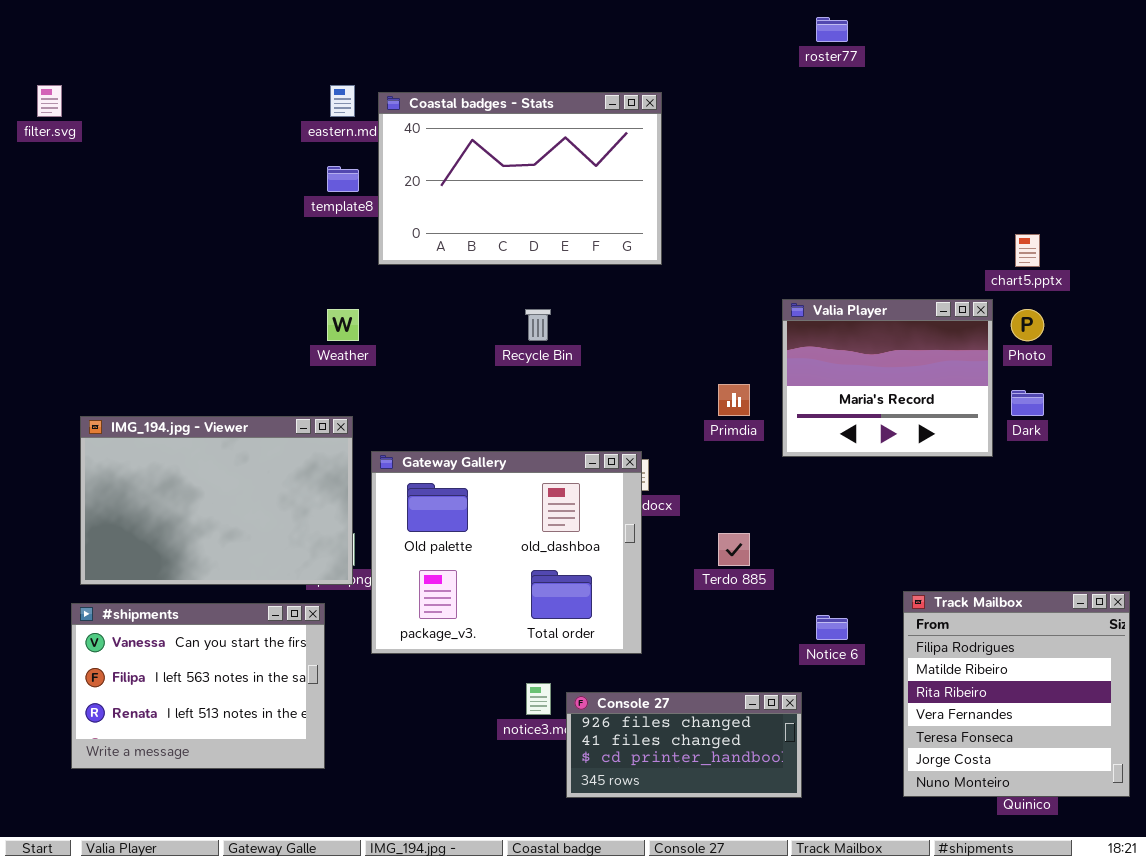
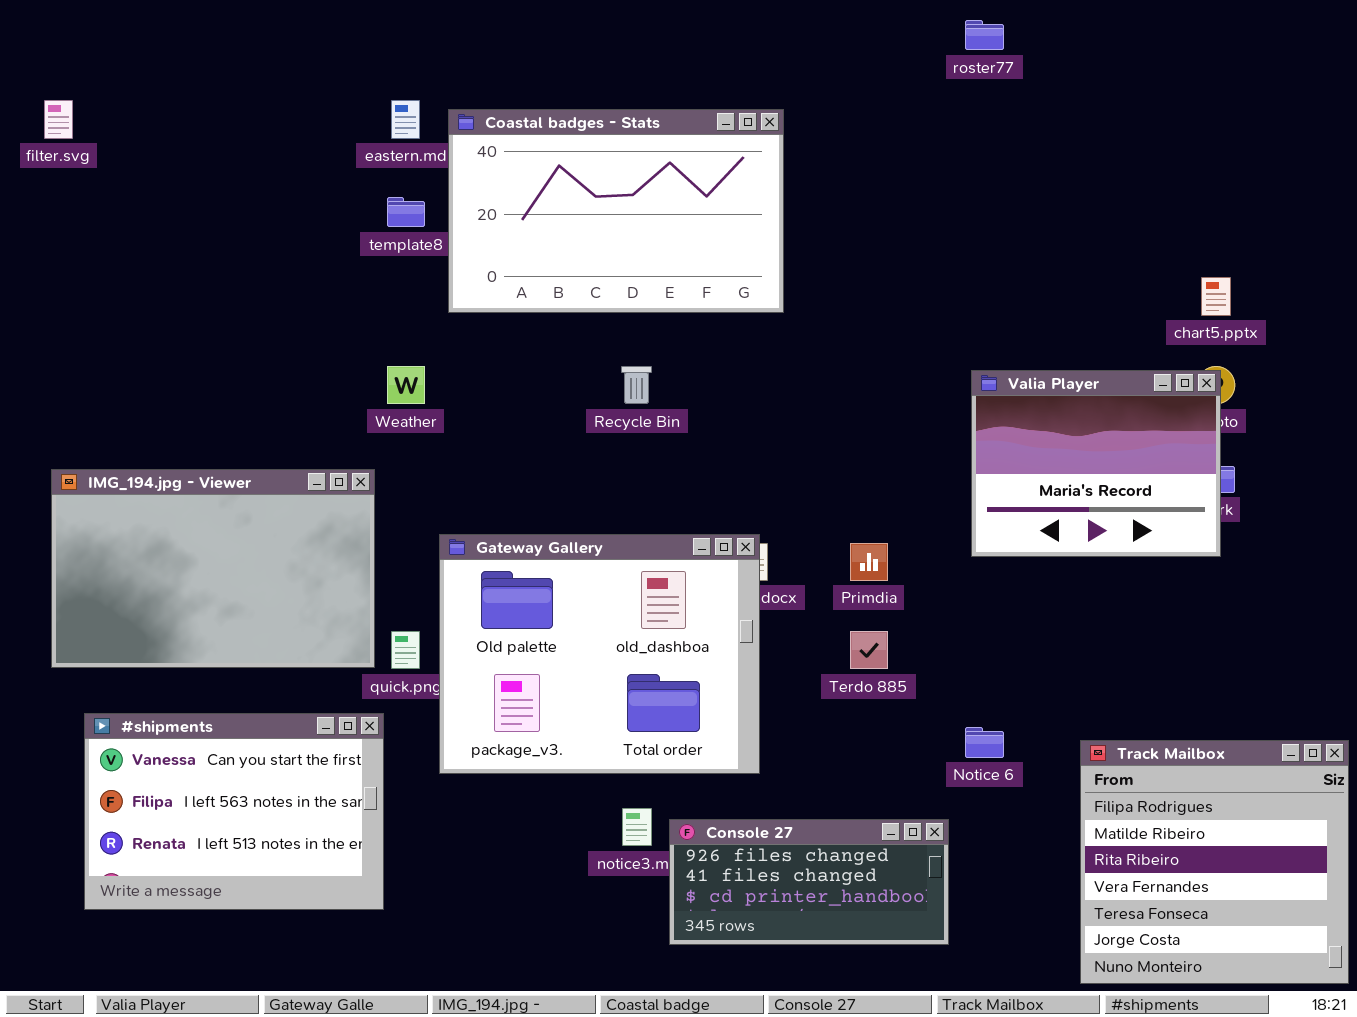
Valia Player: [782,299,993,457] -> [971,370,1221,557], moved
Primdia: [718,384,750,416] -> [850,543,888,581], moved
IMG_194.jpg - Viewer: [80,416,353,585] -> [51,469,375,668], moved
Track Mailbox: [903,591,1130,797] -> [1080,740,1349,984], moved

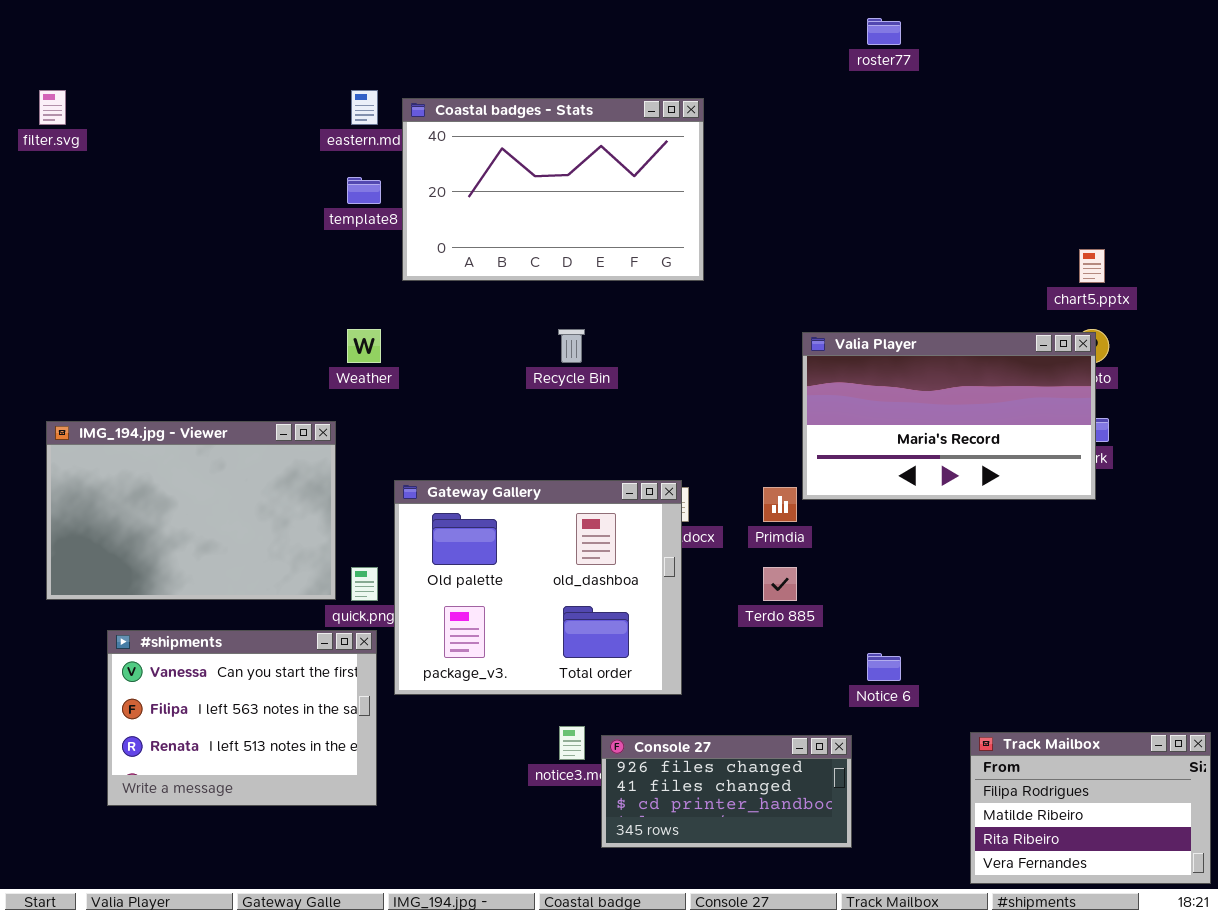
Valia Player: [971,370,1221,557] -> [802,332,1096,500], resized
#shipments: [84,713,384,910] -> [107,630,377,806], moved
Track Mailbox: [1080,740,1349,984] -> [970,732,1211,884], resized

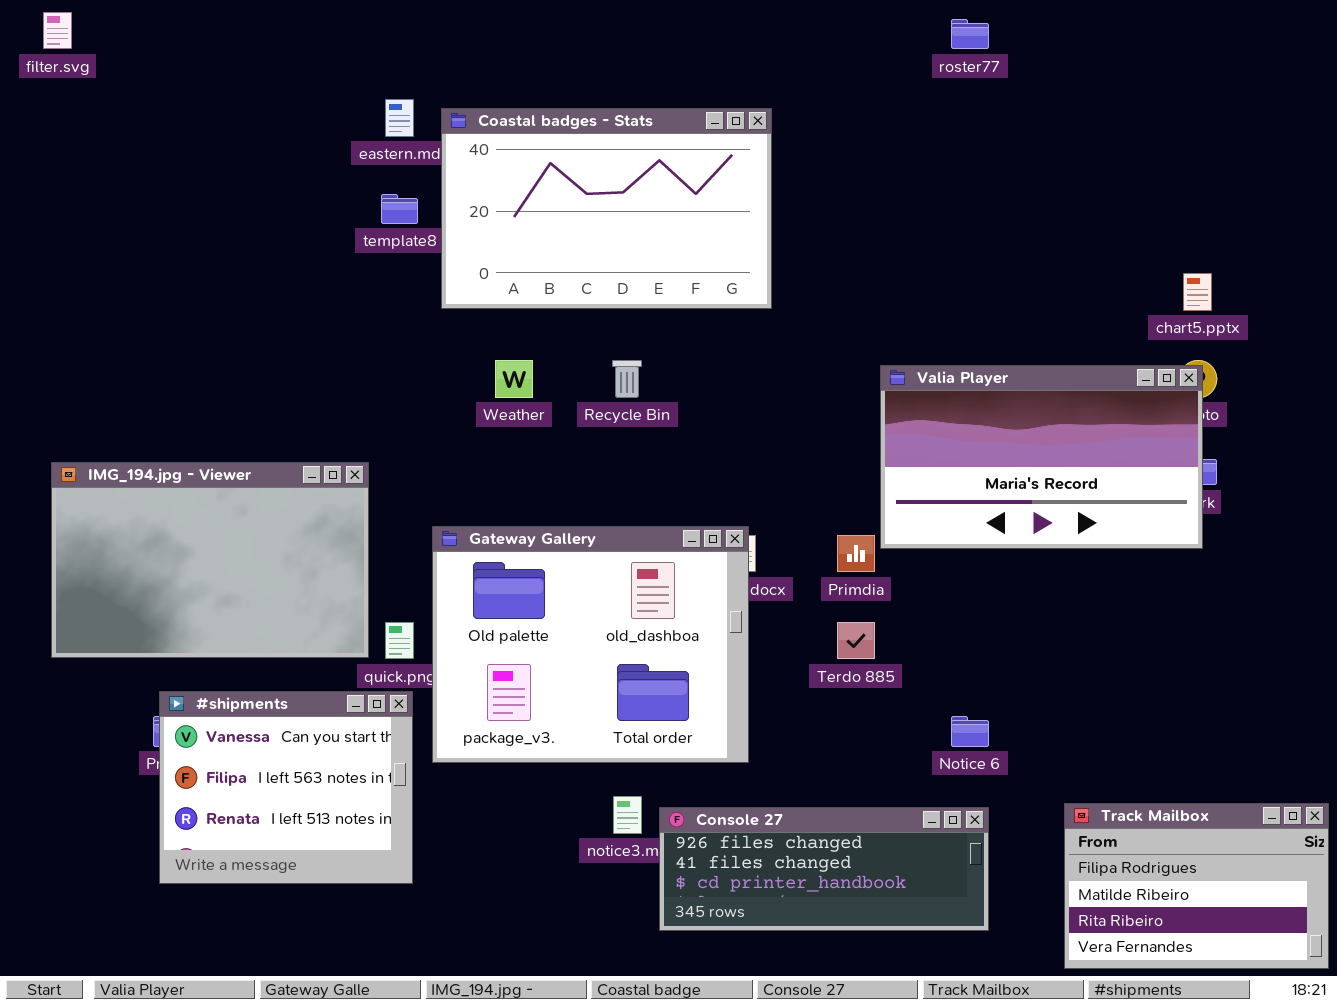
filter.svg: [39,90,66,125] -> [43,12,72,49], moved
Weather: [347,329,381,363] -> [495,360,533,398], moved
#shipments: [107,630,377,806] -> [159,691,413,884], resized
Console 27: [601,735,852,848] -> [659,807,989,931], resized

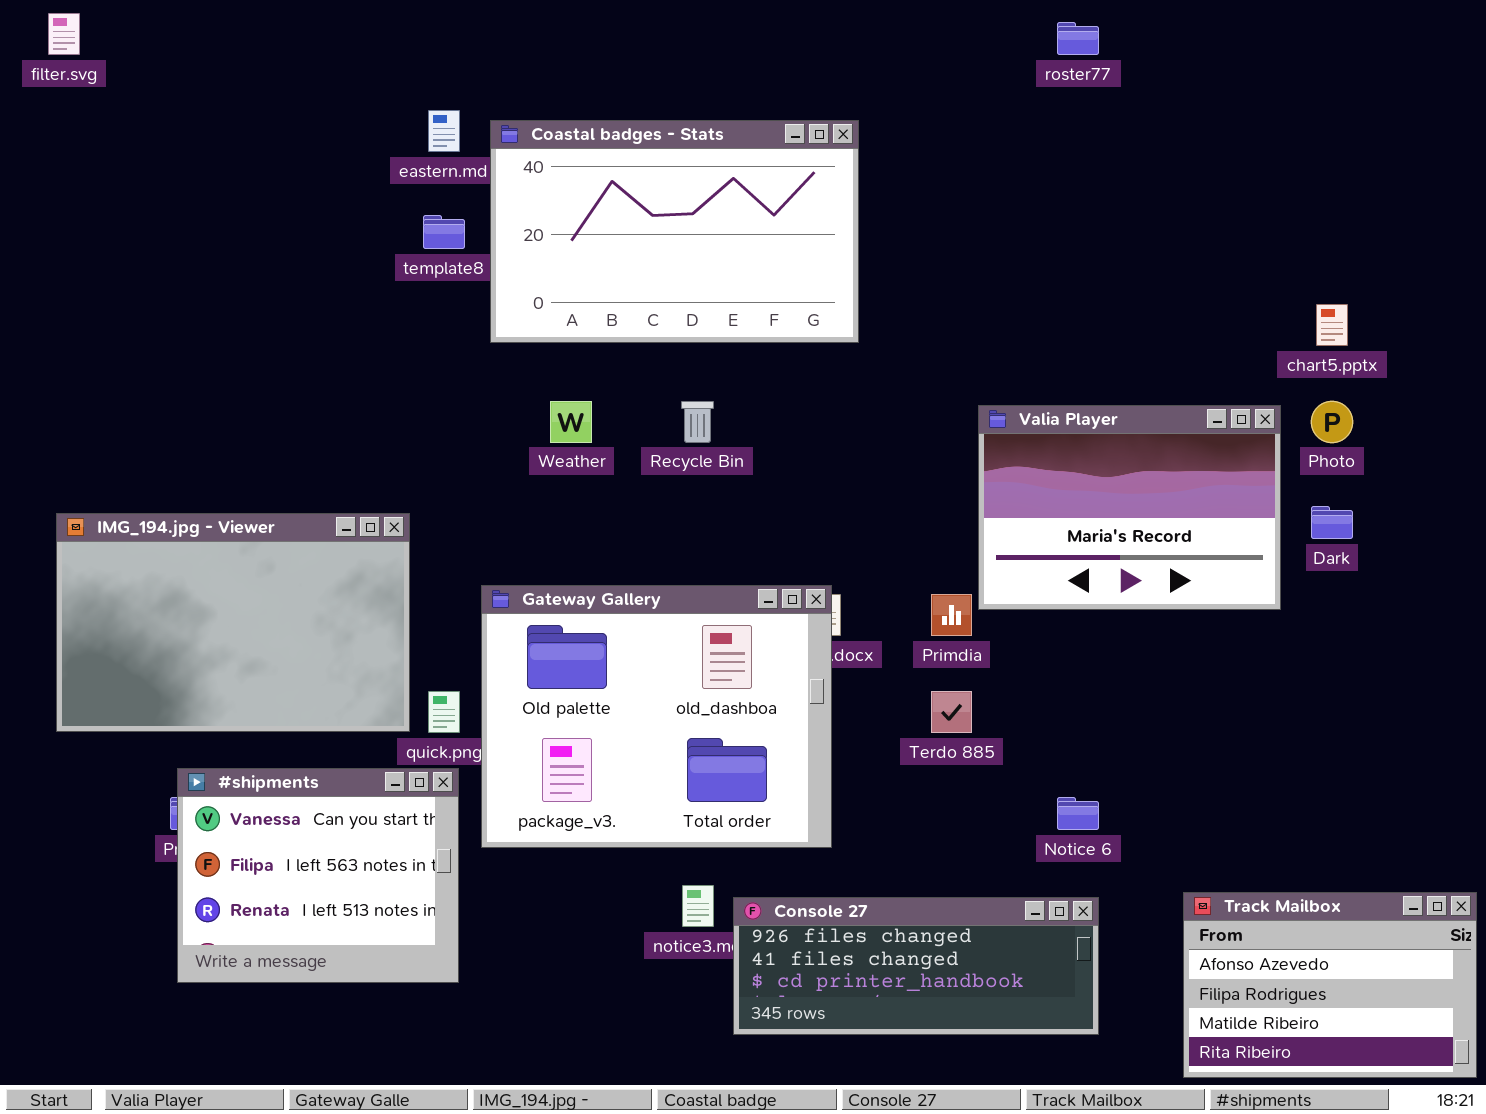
Valia Player: [880,365,1203,549] -> [978,405,1281,610], resized
Track Mailbox: [1064,803,1329,969] -> [1183,892,1477,1078], scrolled up 1 row

